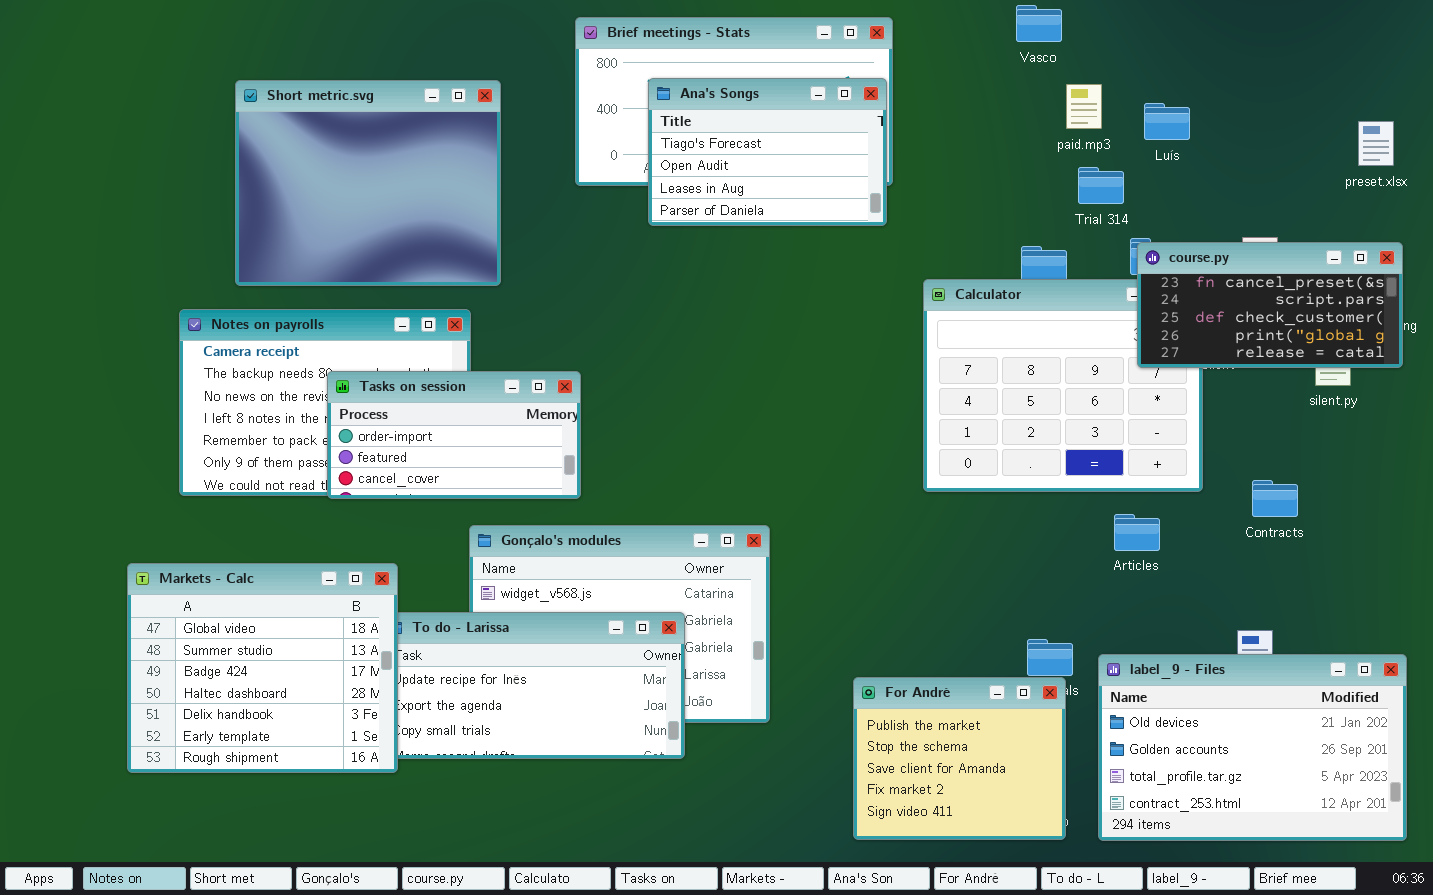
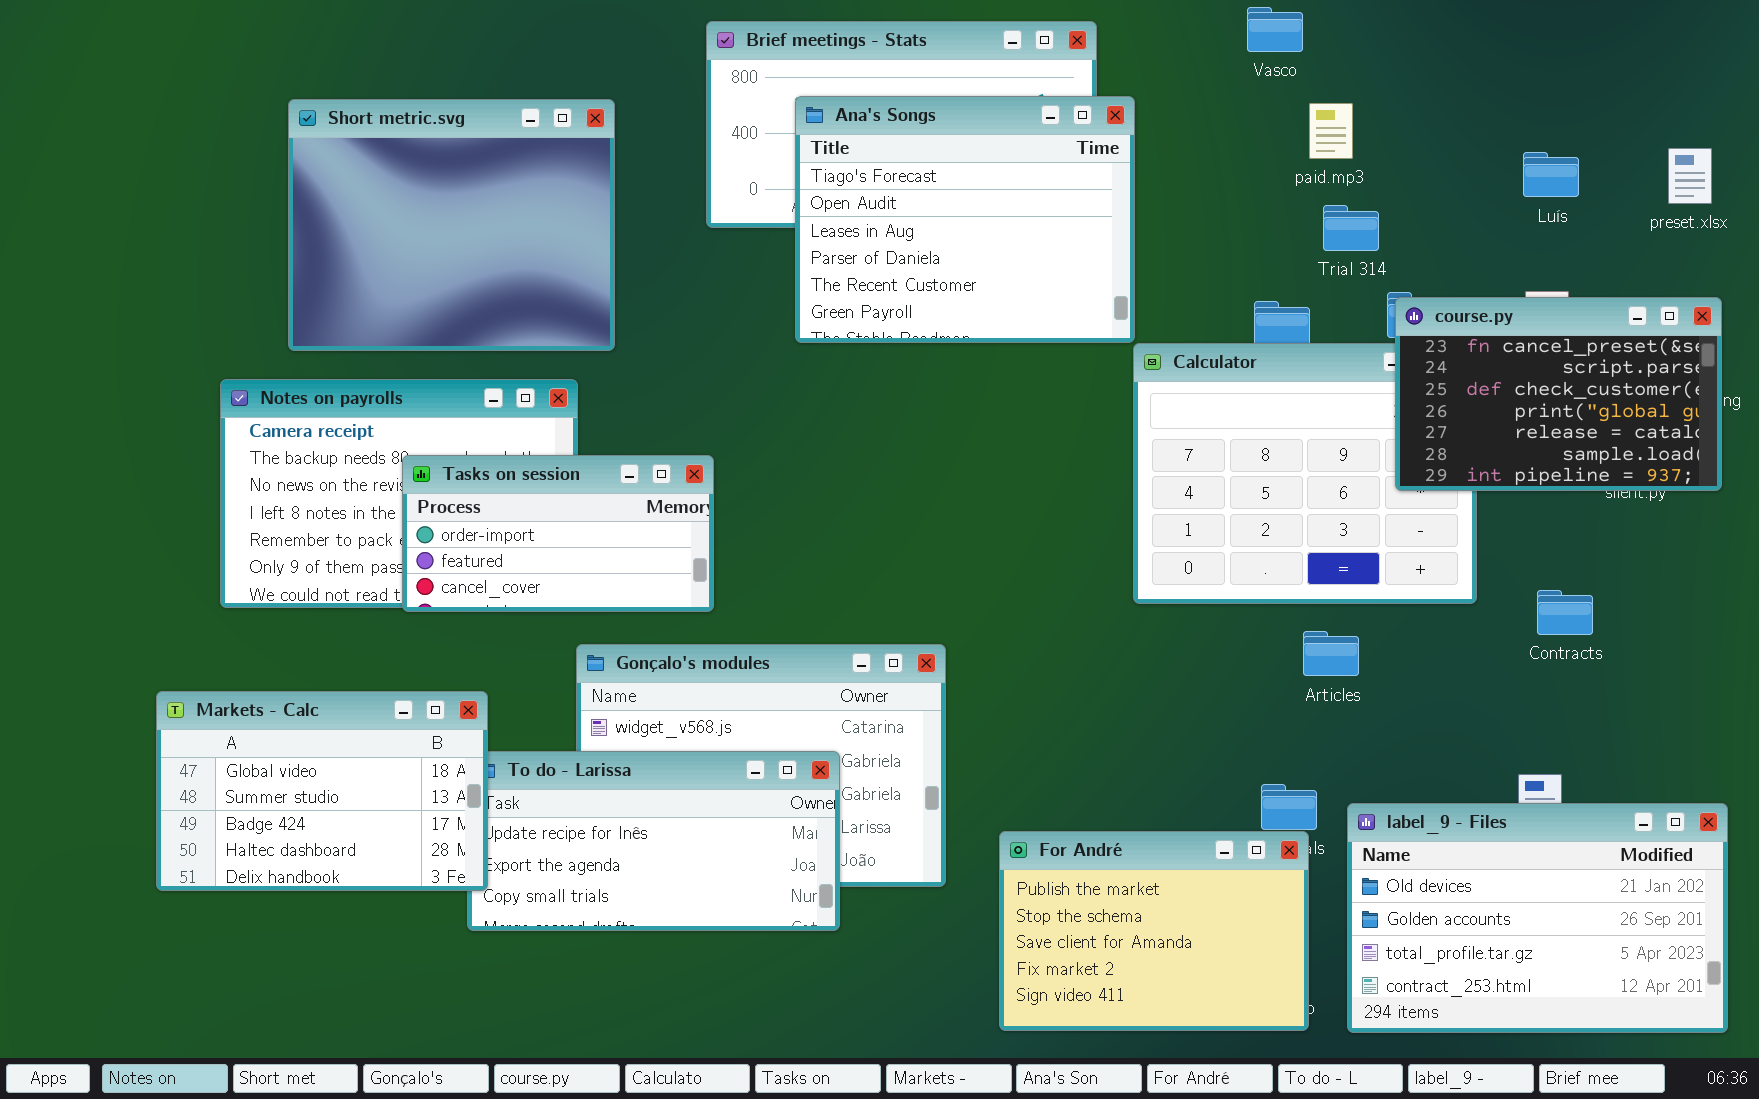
Ana's Songs: [648,78,887,226] -> [795,96,1135,343], resized
Luís: [1144,103,1190,140] -> [1523,152,1579,197], moved
course.py: [1137,242,1403,368] -> [1395,297,1722,491], resized
Articles: [1114,514,1160,551] -> [1303,631,1359,676], moved
Markets - Calc: [127,563,398,773] -> [156,691,488,891], resized
For André: [853,677,1066,840] -> [999,831,1309,1031], resized

